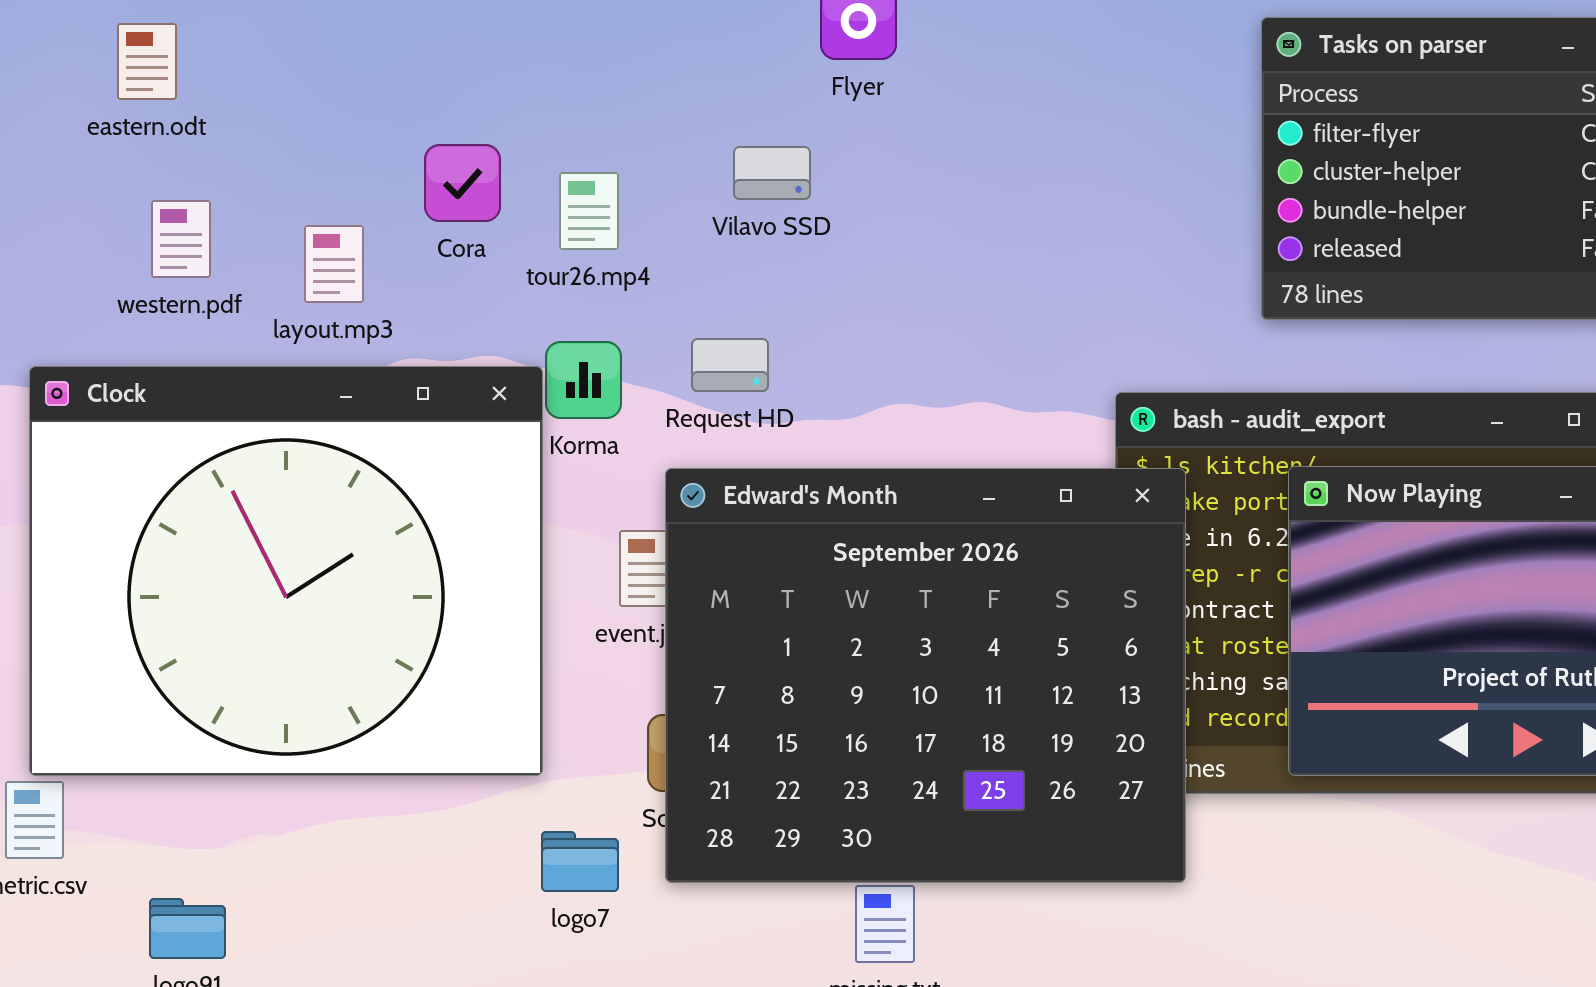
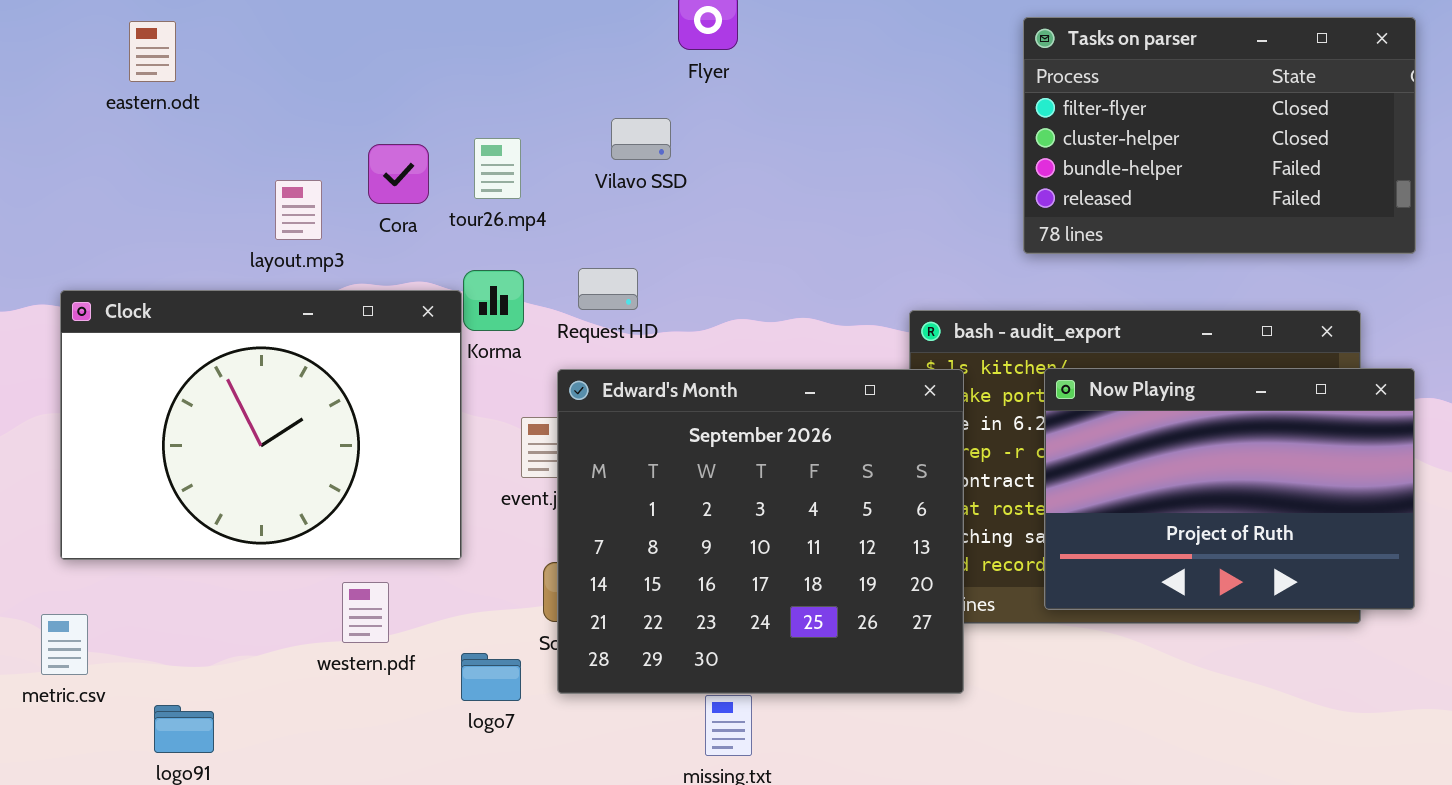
Cora: [424,144,501,222] -> [368,144,429,204], moved
western.pdf: [151,200,211,278] -> [342,582,389,643], moved
Clock: [29,366,543,776] -> [60,290,462,560], resized

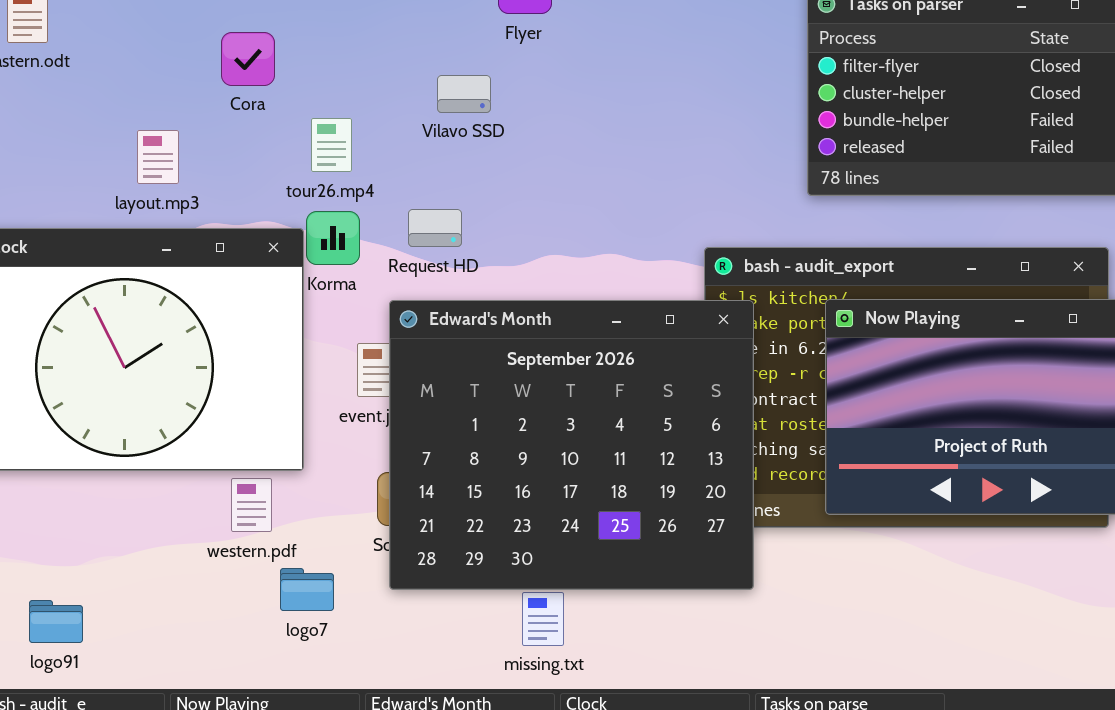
tour26.mp4: [474,138,521,199] -> [311,118,352,172], moved
Cora: [368,144,429,204] -> [221,32,275,86], moved
western.pdf: [342,582,389,643] -> [231,478,272,532], moved
logo7: [461,653,521,701] -> [280,568,334,611], moved

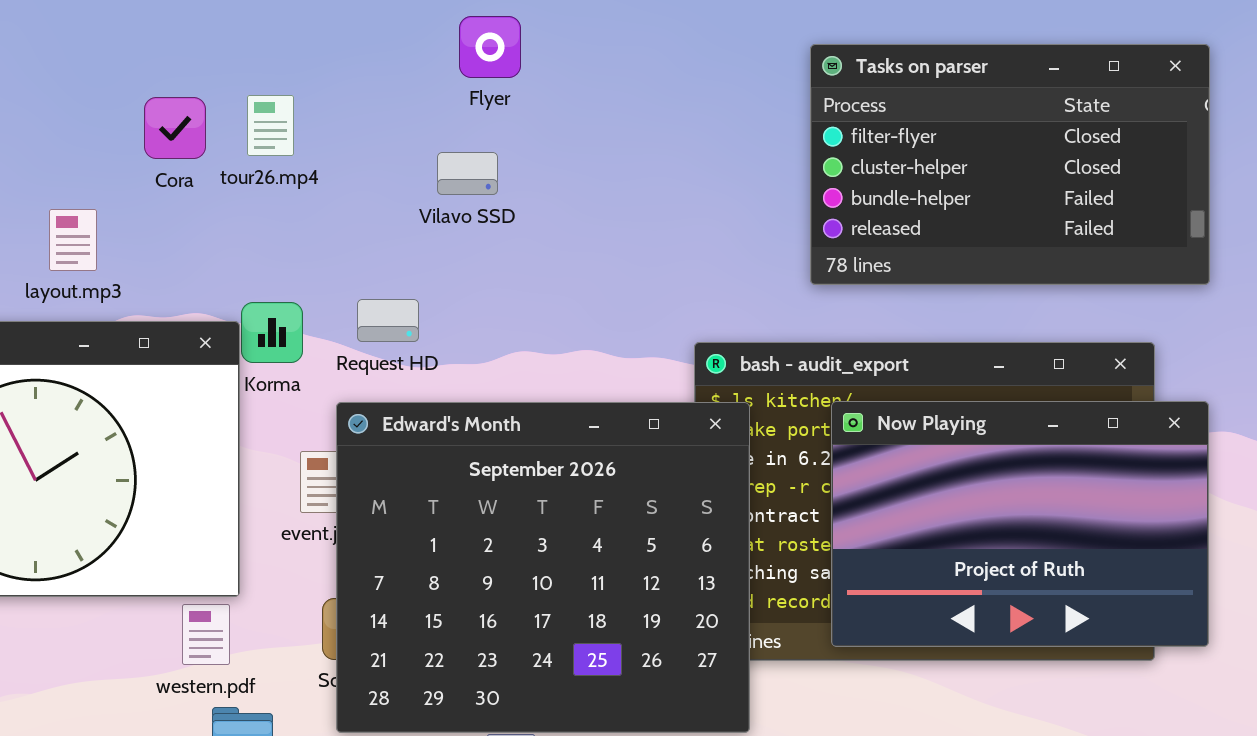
Vilavo SSD: [437,75,491,113] -> [437,152,498,195], moved
tour26.mp4: [311,118,352,172] -> [247,95,294,156], moved
western.pdf: [231,478,272,532] -> [182,604,230,665], moved

